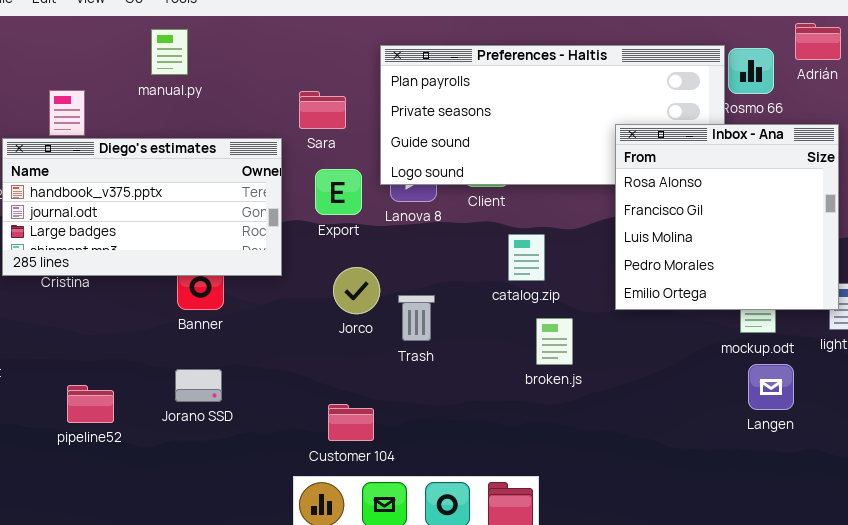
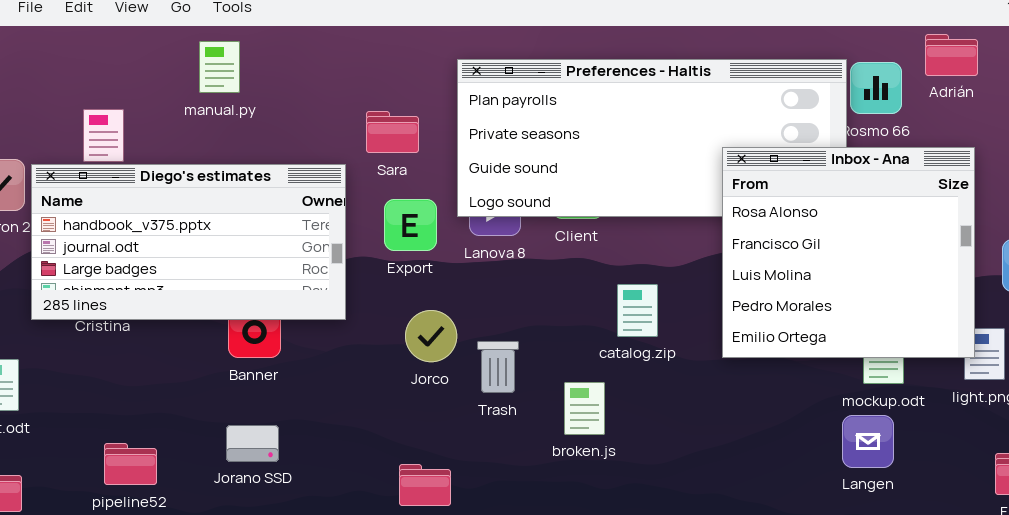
catalog.zip: [508,234,545,281] -> [617,284,658,337], moved
broken.js: [536,318,573,365] -> [564,382,605,435], moved
Langen: [748,364,794,410] -> [842,415,894,468], moved

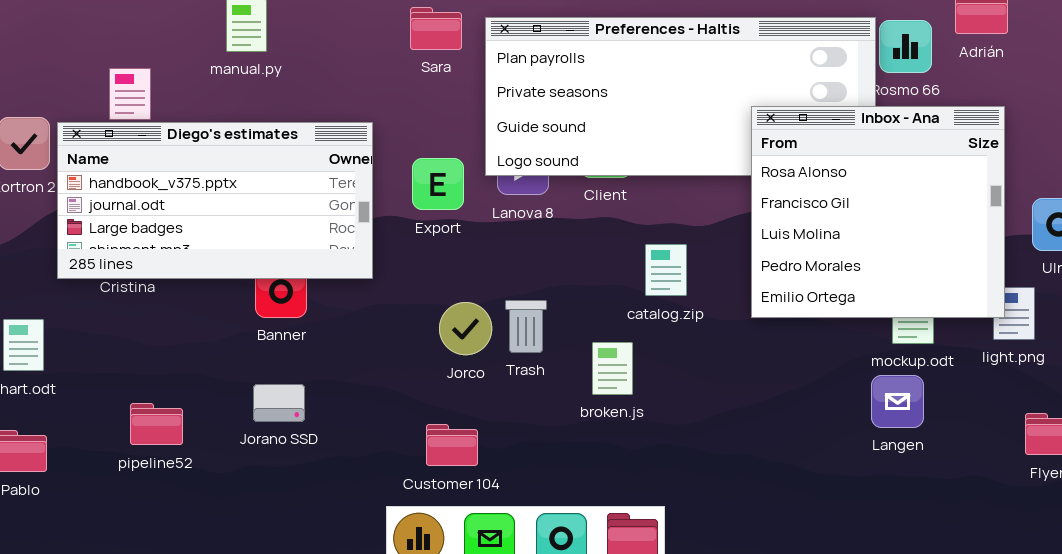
Sara: [366,111,419,153] -> [410,7,462,50], moved
Jorco: [405,310,457,362] -> [439,302,492,355], moved

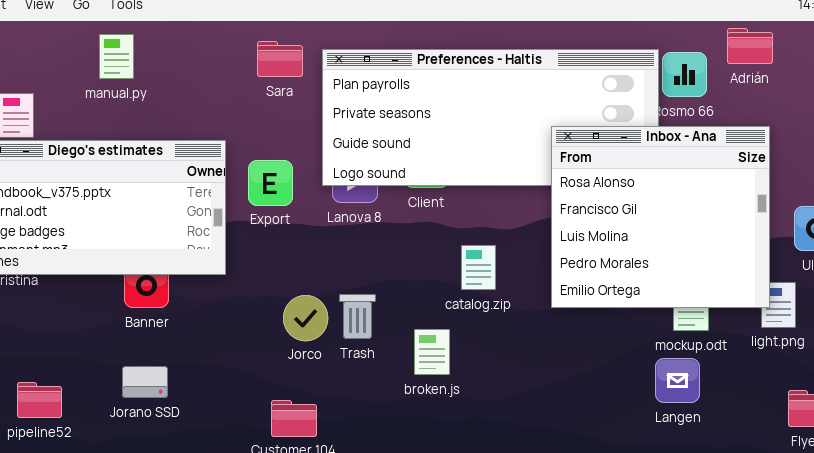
Export: [412,158,464,210] -> [248,160,293,206], moved

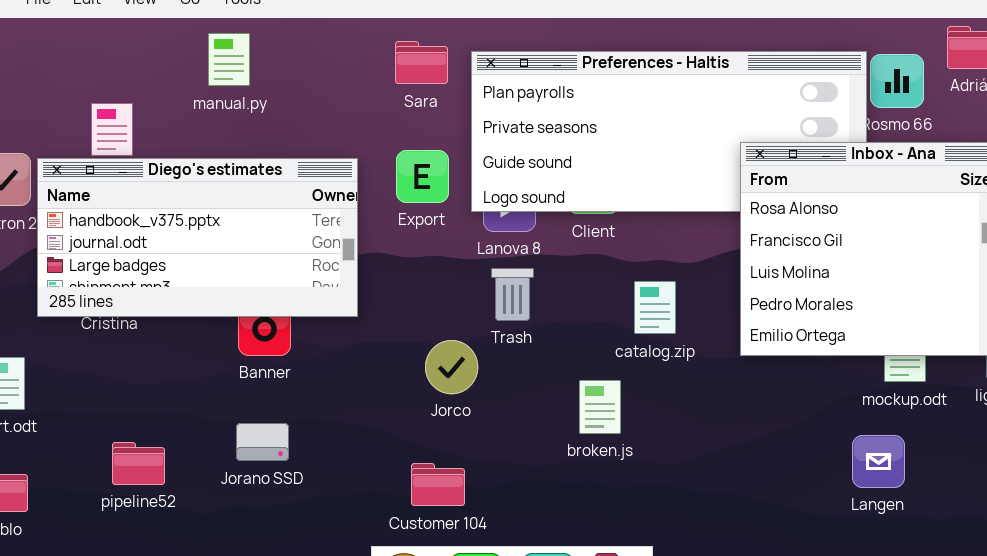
Export: [248,160,293,206] -> [396,150,449,203], moved
Trash: [339,294,376,339] -> [491,268,534,321], moved
Langen: [655,358,700,403] -> [852,435,905,488], moved

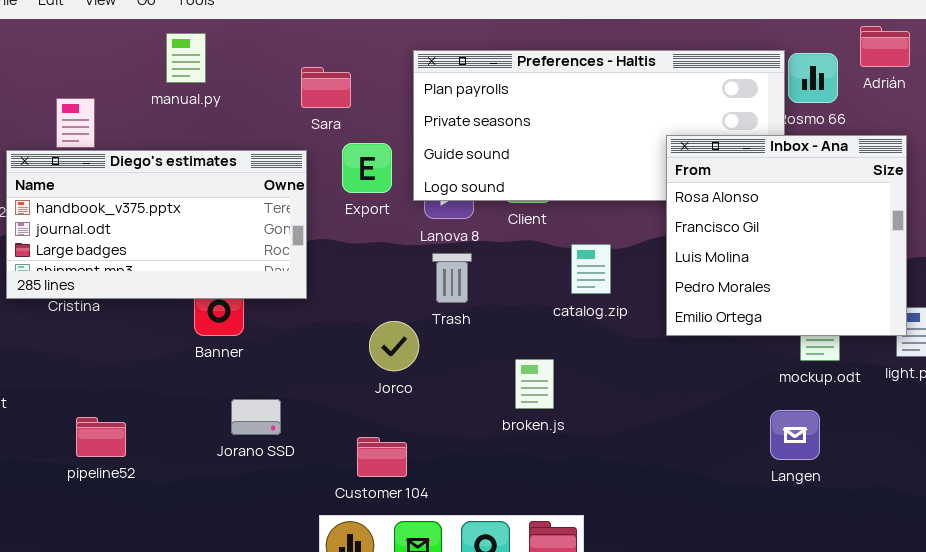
Sara: [395,41,448,84] -> [301,67,351,108], moved
catalog.zip: [634,281,676,334] -> [571,244,611,294], moved
Jorano SSD: [236,423,289,461] -> [231,399,281,435], moved

